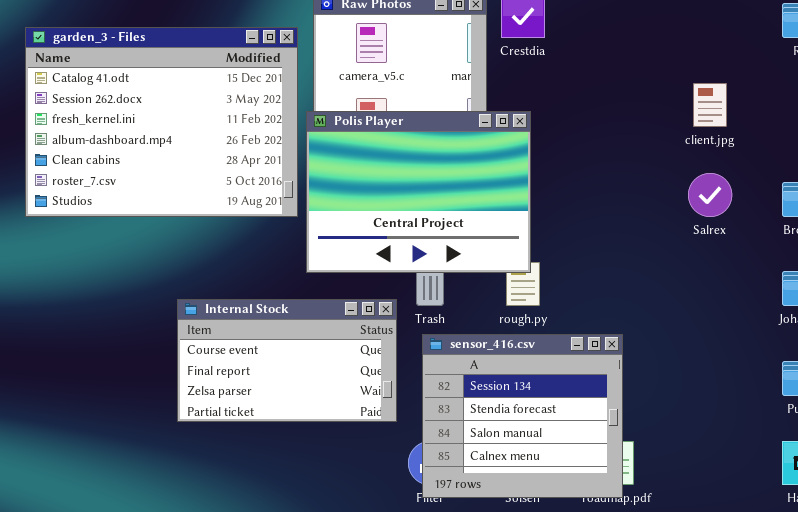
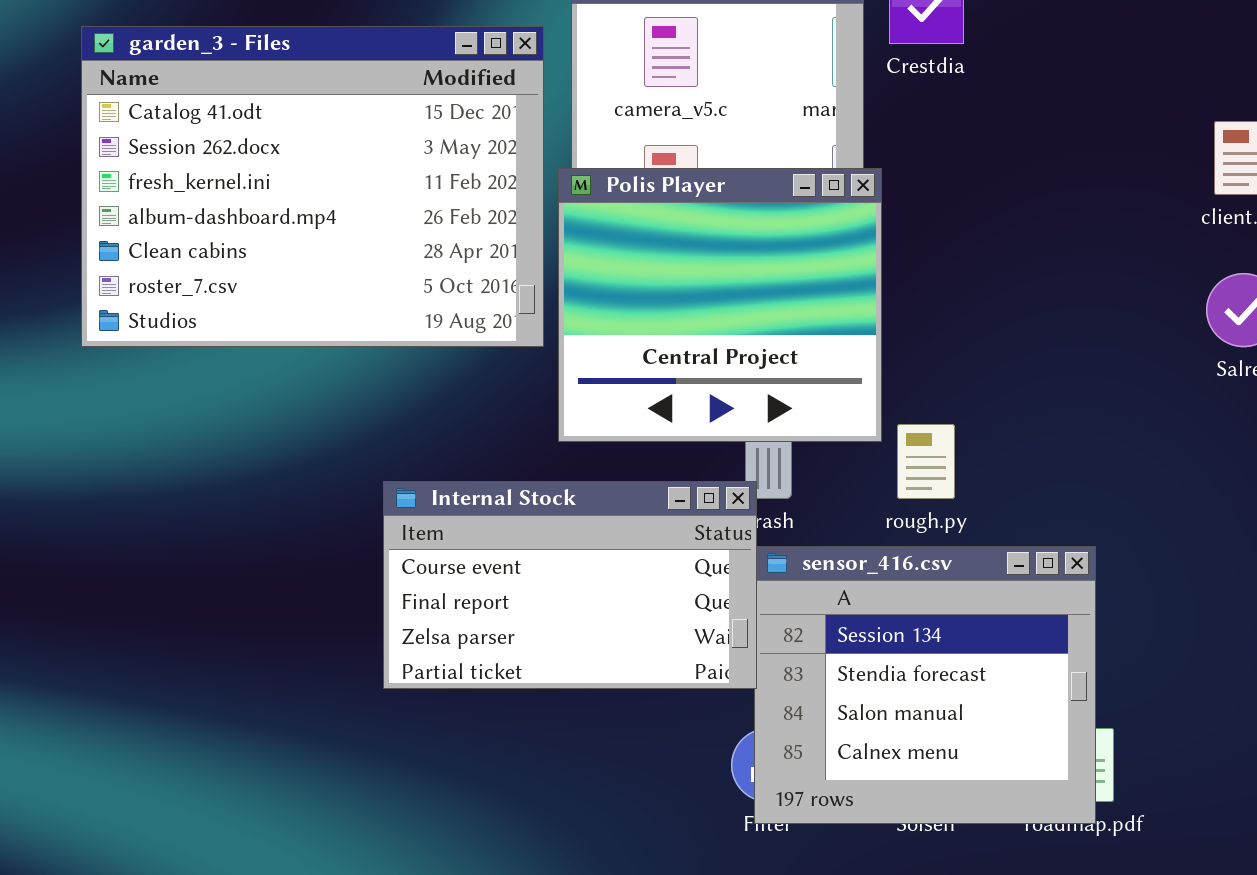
Polis Player: [306,111,531,273] -> [558,168,882,442], resized
Internal Stock: [177,299,397,422] -> [383,481,757,689], moved

